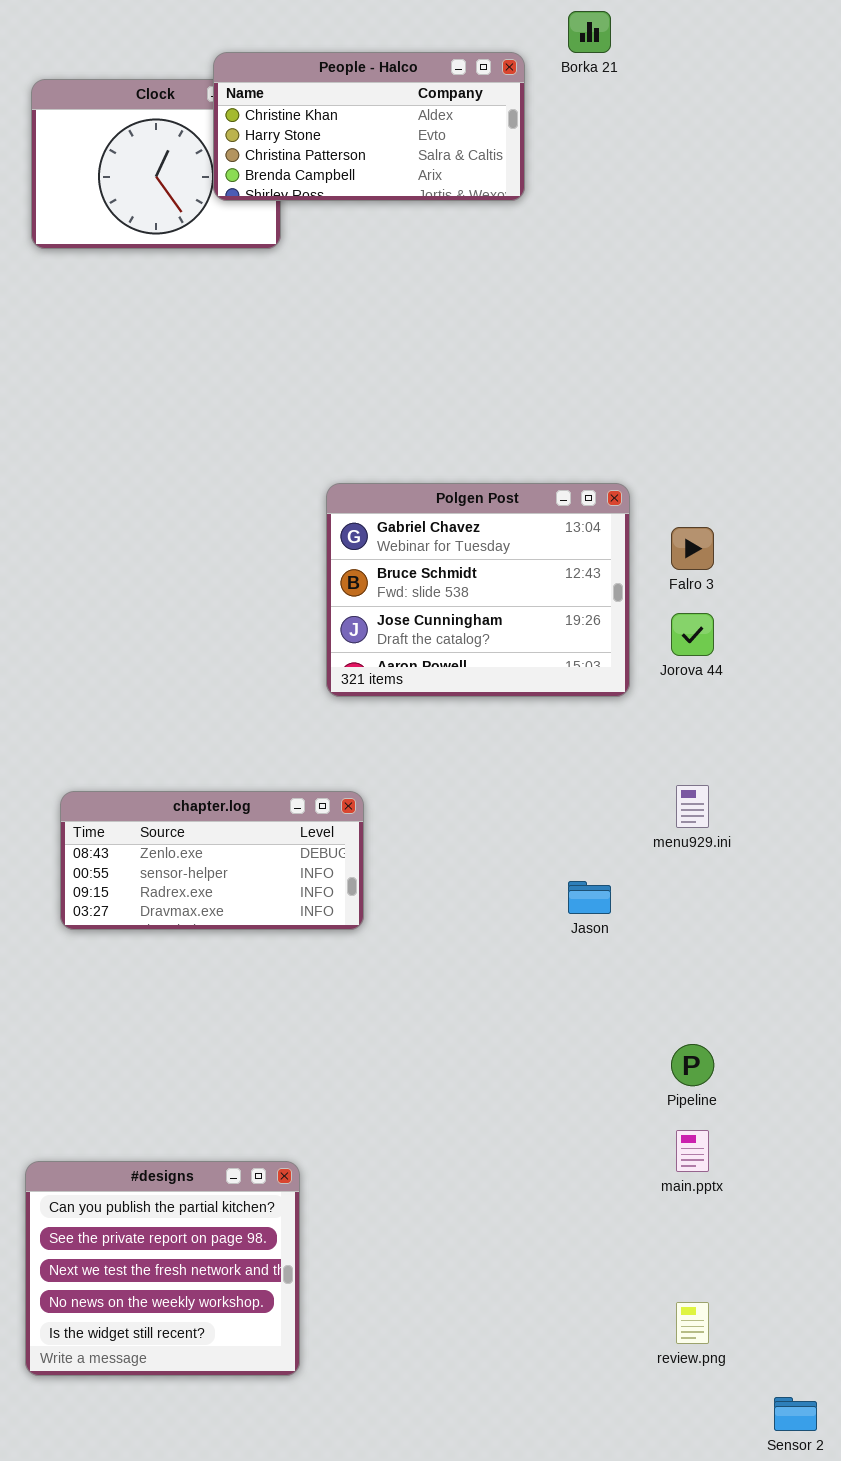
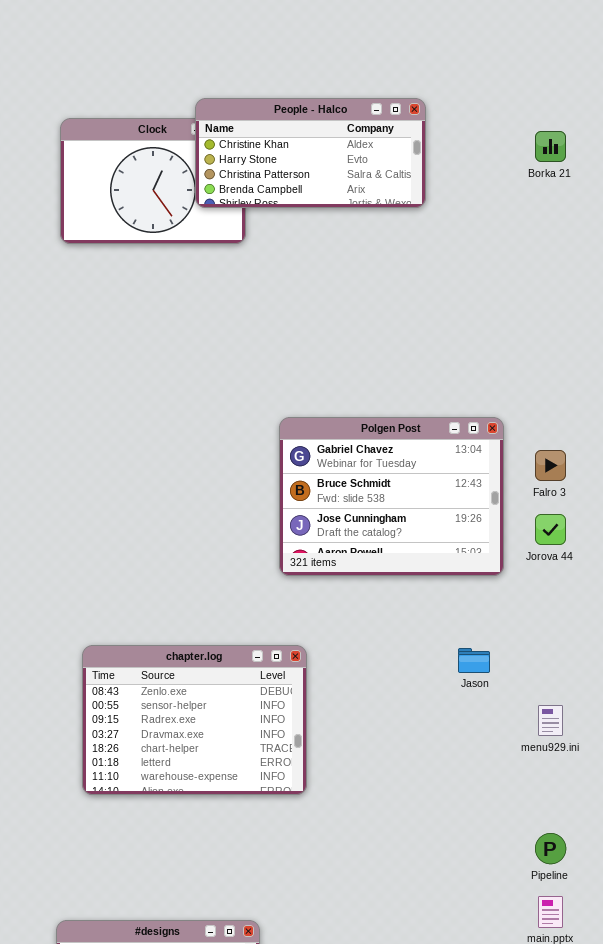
Borka 21: [568,11,611,53] -> [535,131,566,162], moved
menu929.ini: [676,785,709,828] -> [538,705,563,736], moved
chapter.log: [60,791,364,930] -> [82,645,307,795], resized
Jason: [568,881,611,914] -> [458,648,490,673], moved

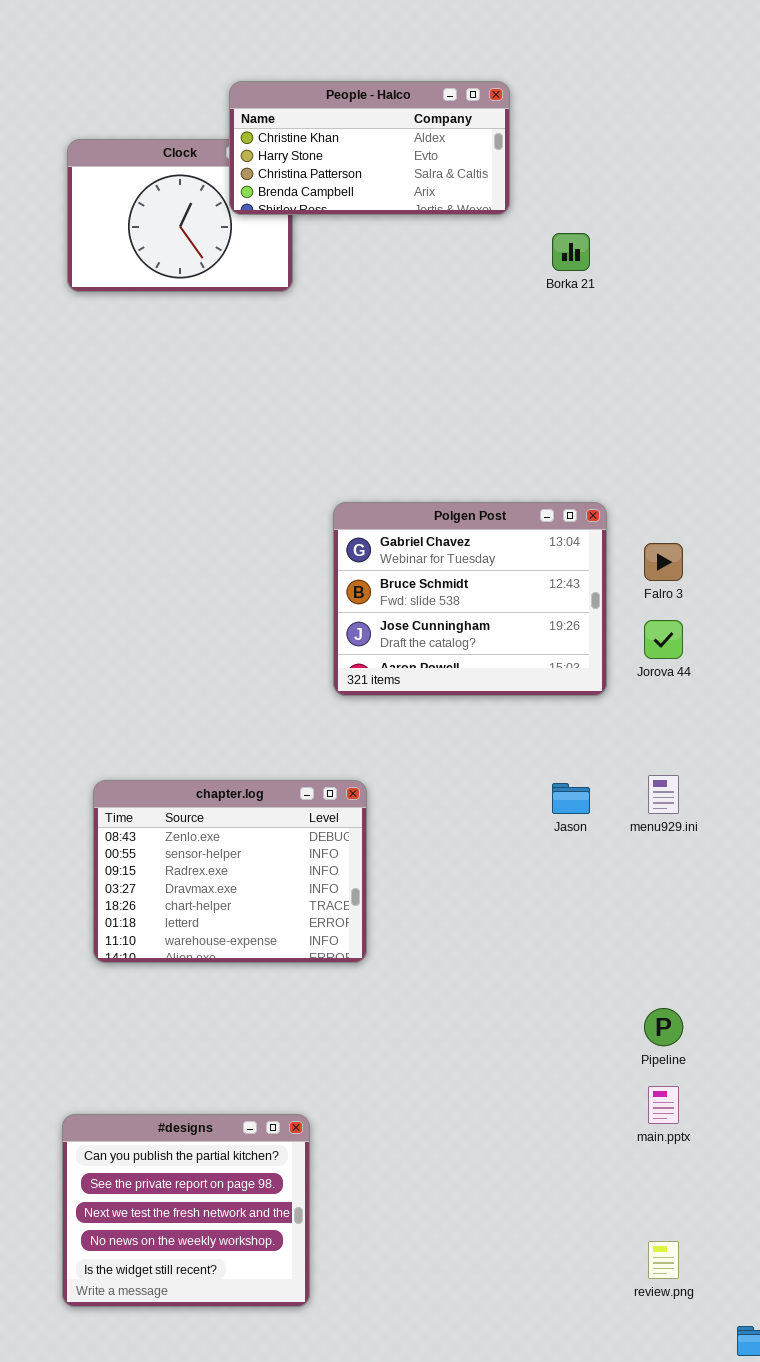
People - Halco: [195,98,426,208] -> [229,81,510,215], moved
Borka 21: [535,131,566,162] -> [552,233,590,271], moved
menu929.ini: [538,705,563,736] -> [648,775,679,814], moved

